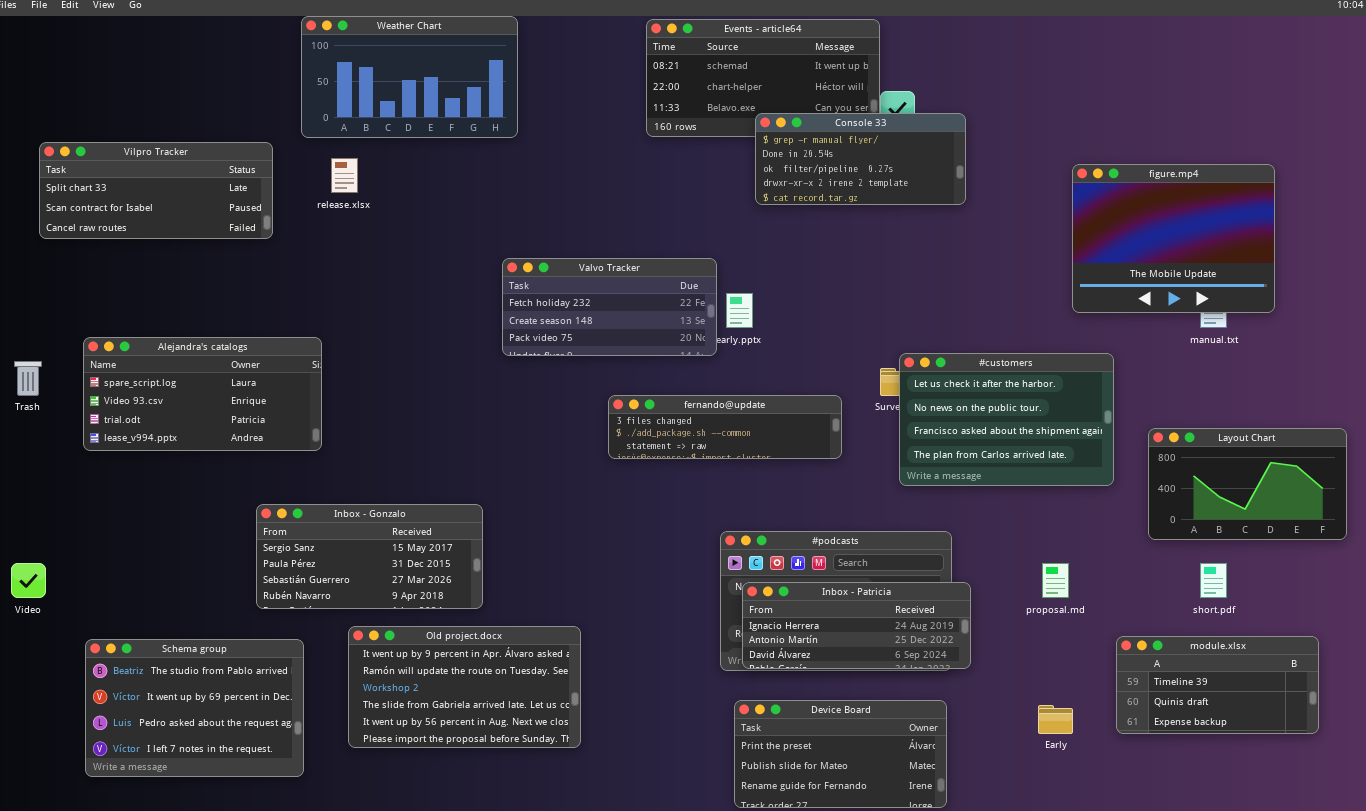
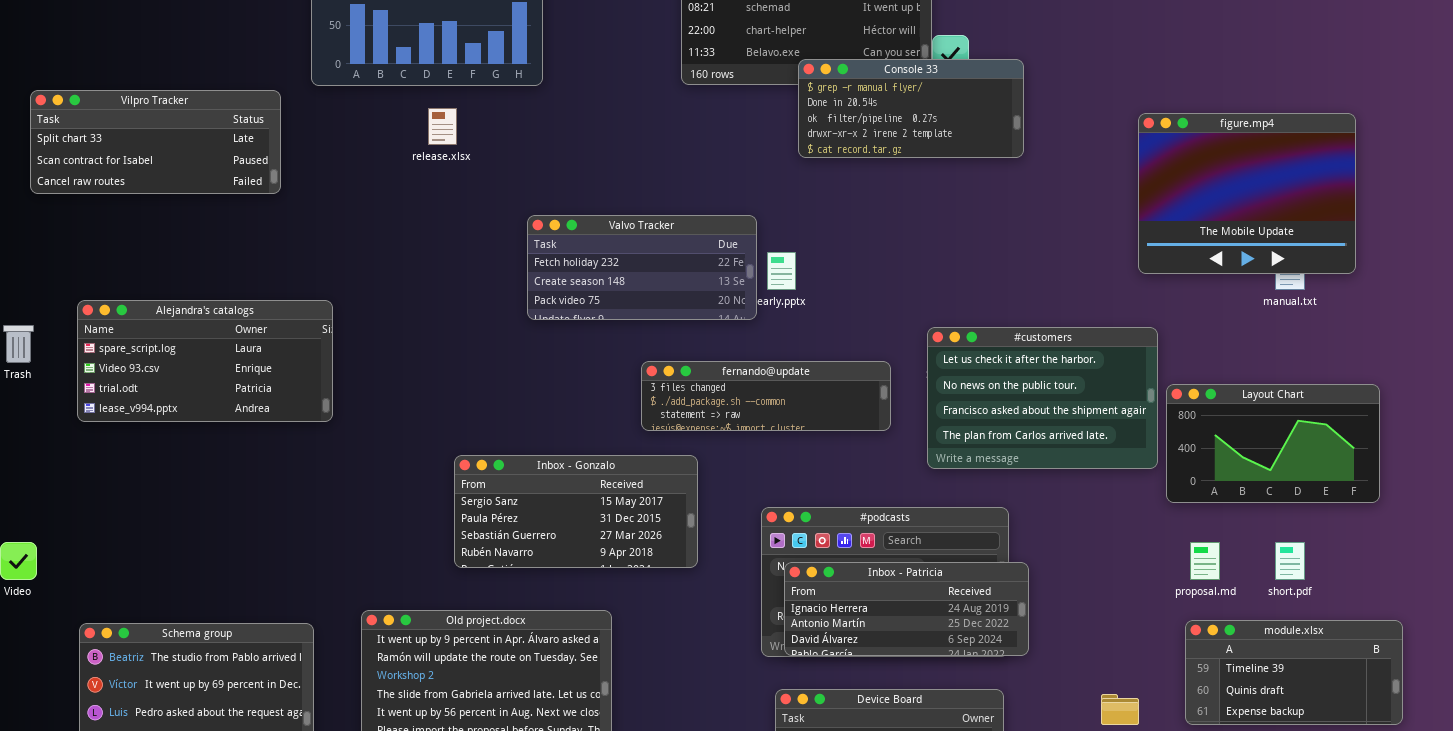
release.xlsx: [331,158,358,193] -> [428,108,457,145], moved
#customers: [899,353,1114,486] -> [927,327,1158,469], moved
Layout Chart: [1148,428,1347,540] -> [1166,384,1380,503], moved
Inbox - Gonzalo: [256,504,483,609] -> [454,455,698,568], moved
proposal.md: [1042,563,1069,598] -> [1190,542,1220,580], moved

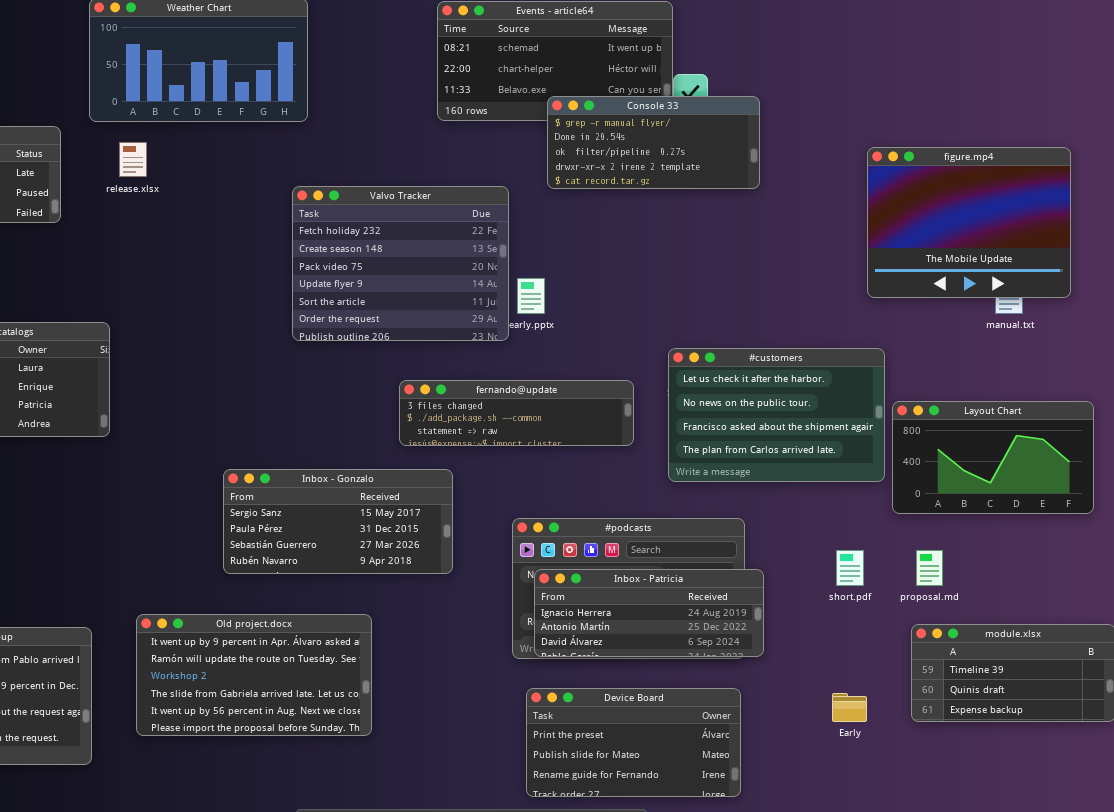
release.xlsx: [428,108,457,145] -> [119,142,147,177], moved
Valvo Tracker: [527,215,757,320] -> [292,186,509,341], resized
short.pdf: [1275,542,1305,580] -> [836,550,864,586], moved

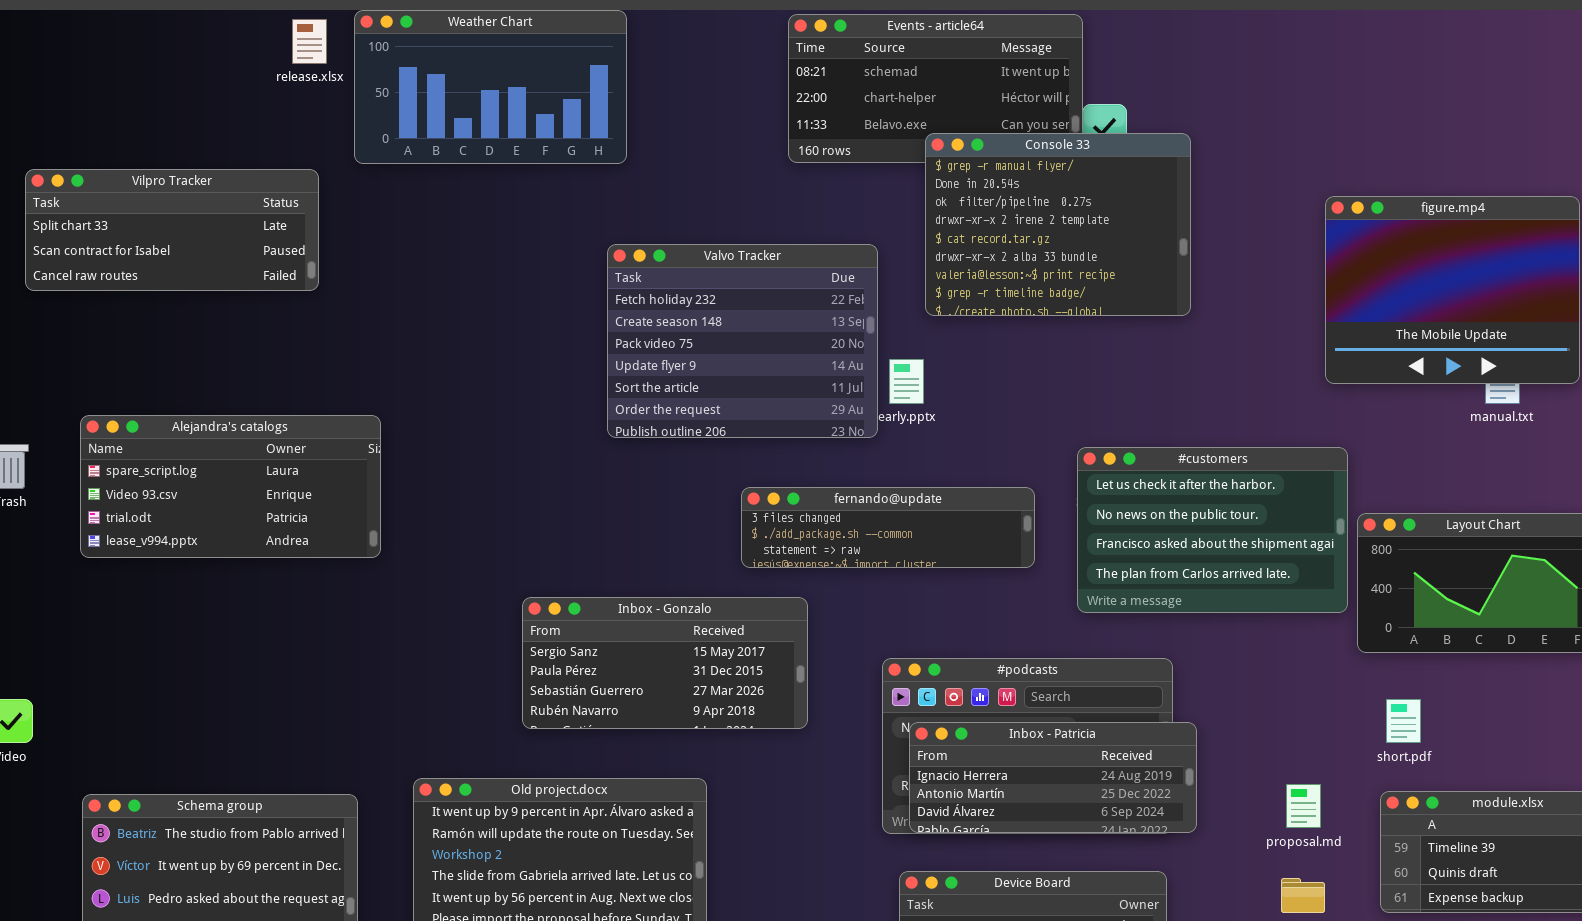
Console 33: [547,96,760,189] -> [925,133,1191,316], resized
release.xlsx: [119,142,147,177] -> [292,19,327,64], moved
short.pdf: [836,550,864,586] -> [1386,699,1421,743], moved
proposal.md: [916,550,943,586] -> [1286,784,1321,828], moved

